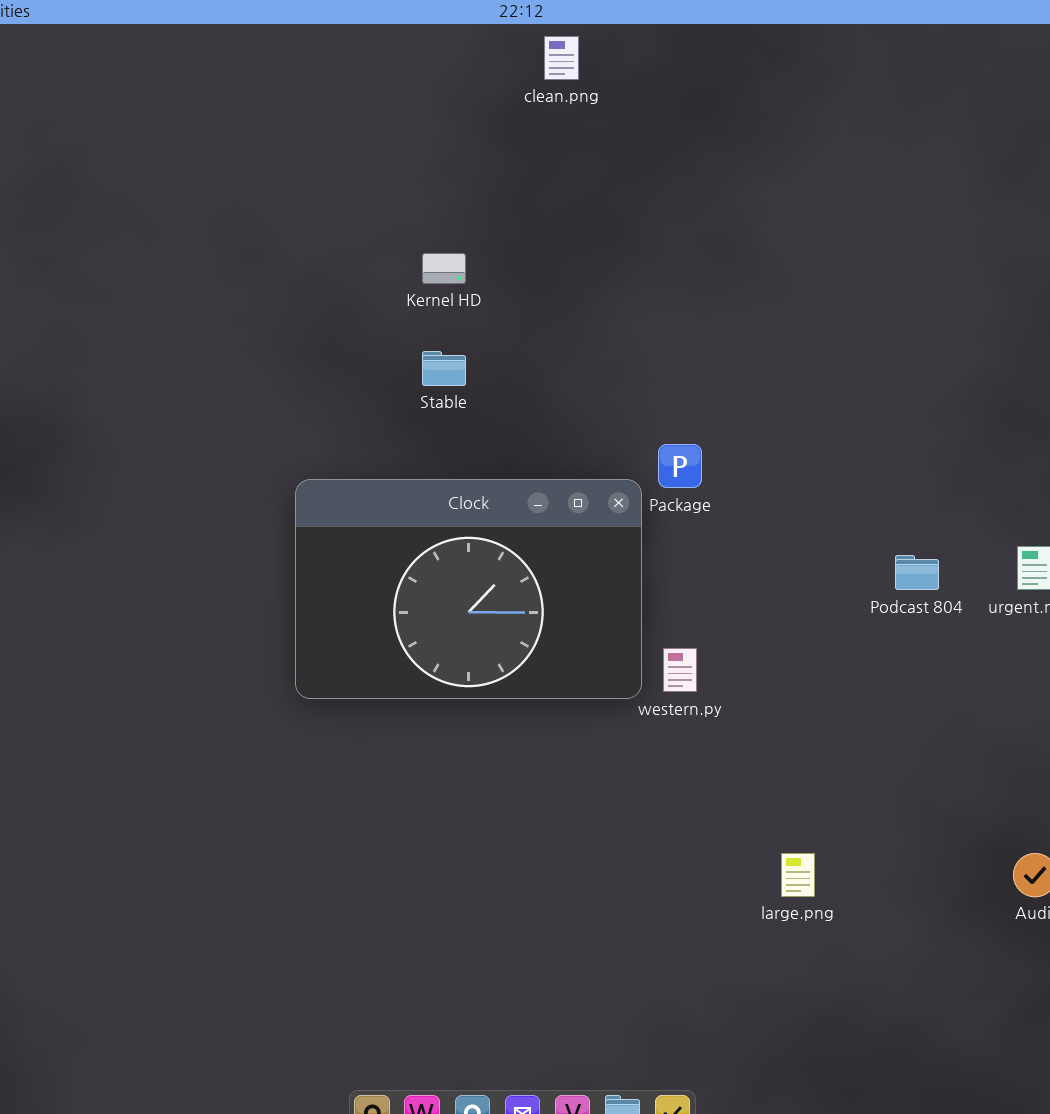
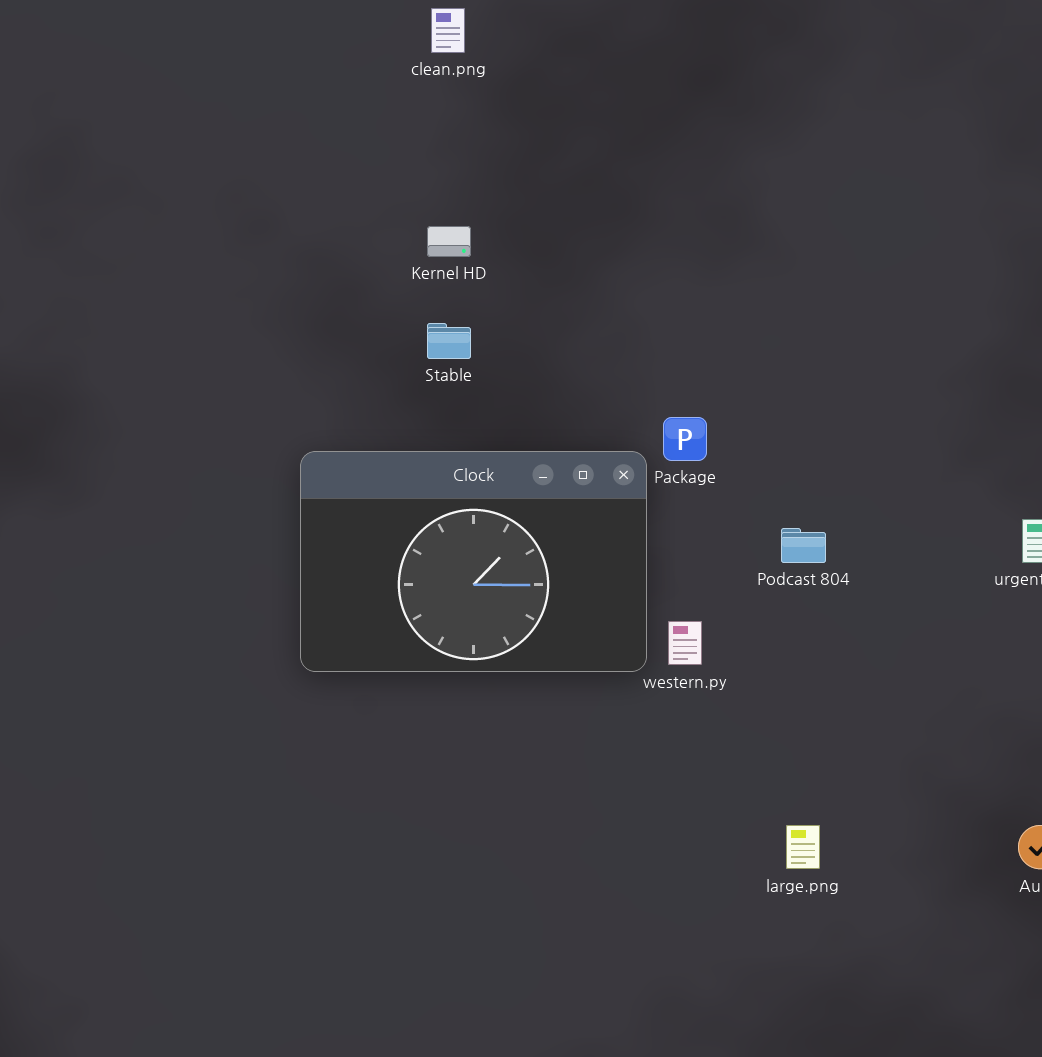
clean.png: [544,36,579,80] -> [431,8,465,53], moved
Podcast 804: [895,555,939,590] -> [781,528,826,563], moved

